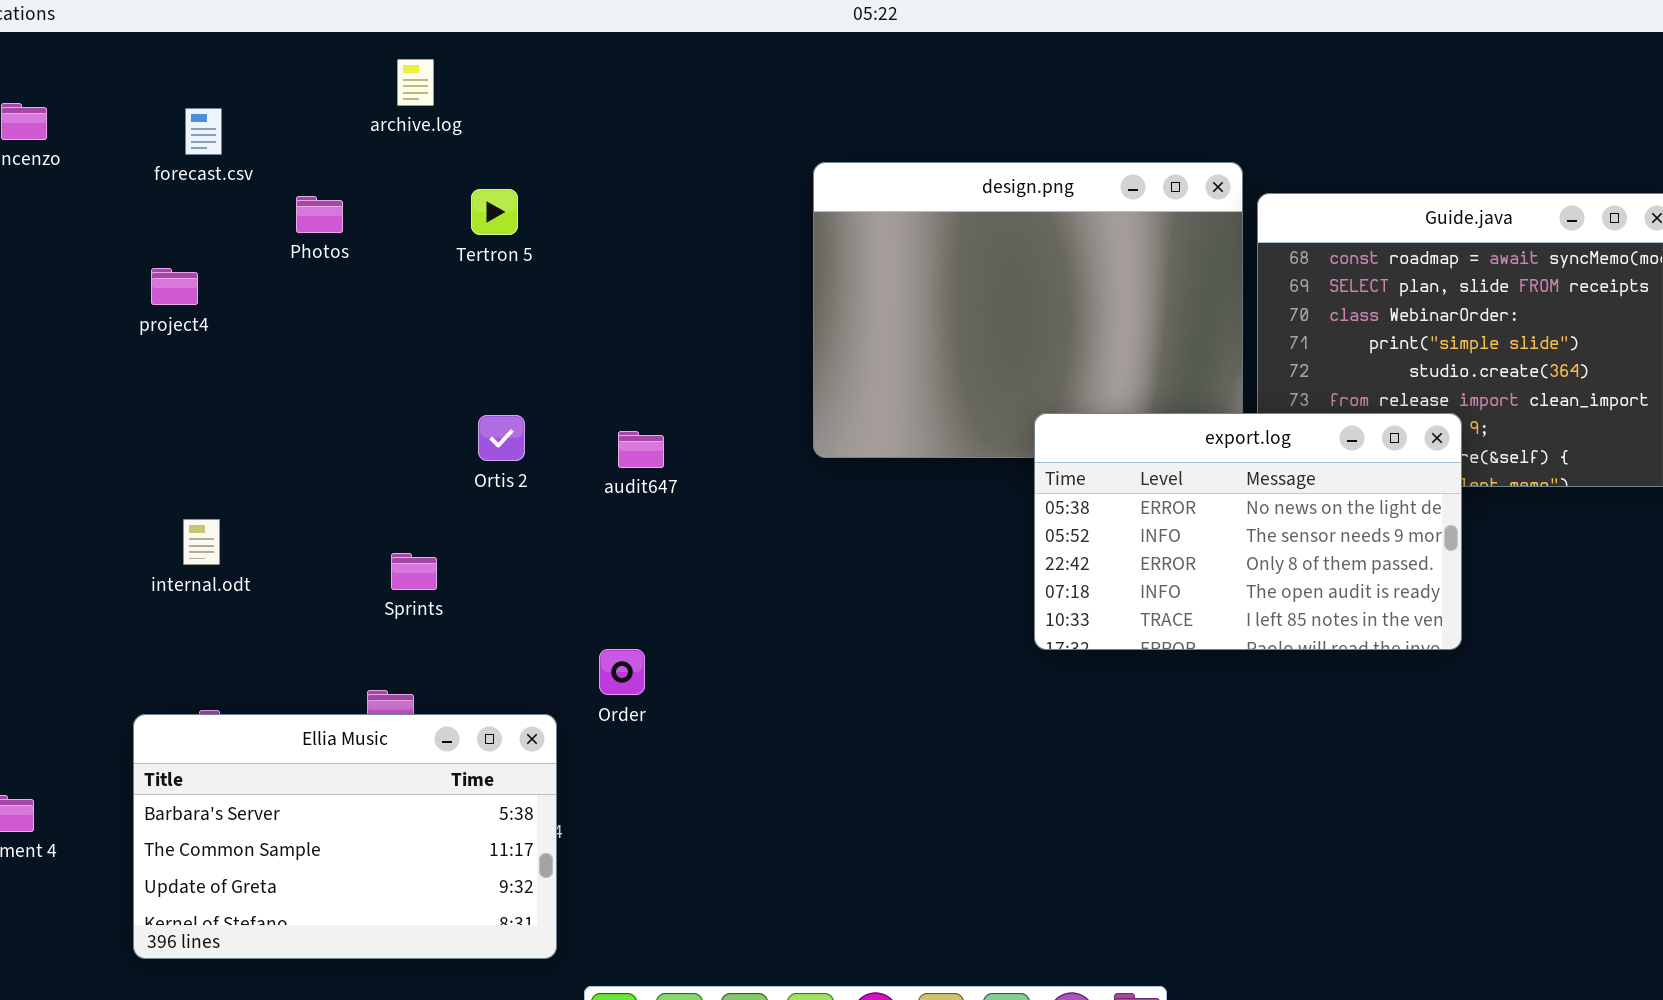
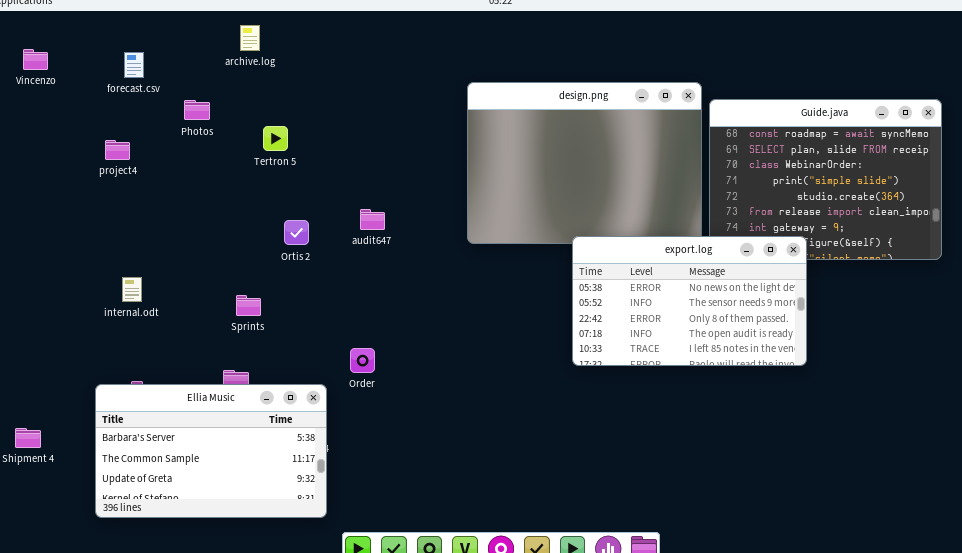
Tertron 5: [471,189,518,235] -> [263,126,288,151], moved
export.log: [1034,413,1462,650] -> [572,236,807,366], moved
audit647: [618,431,664,468] -> [360,209,385,230], moved

